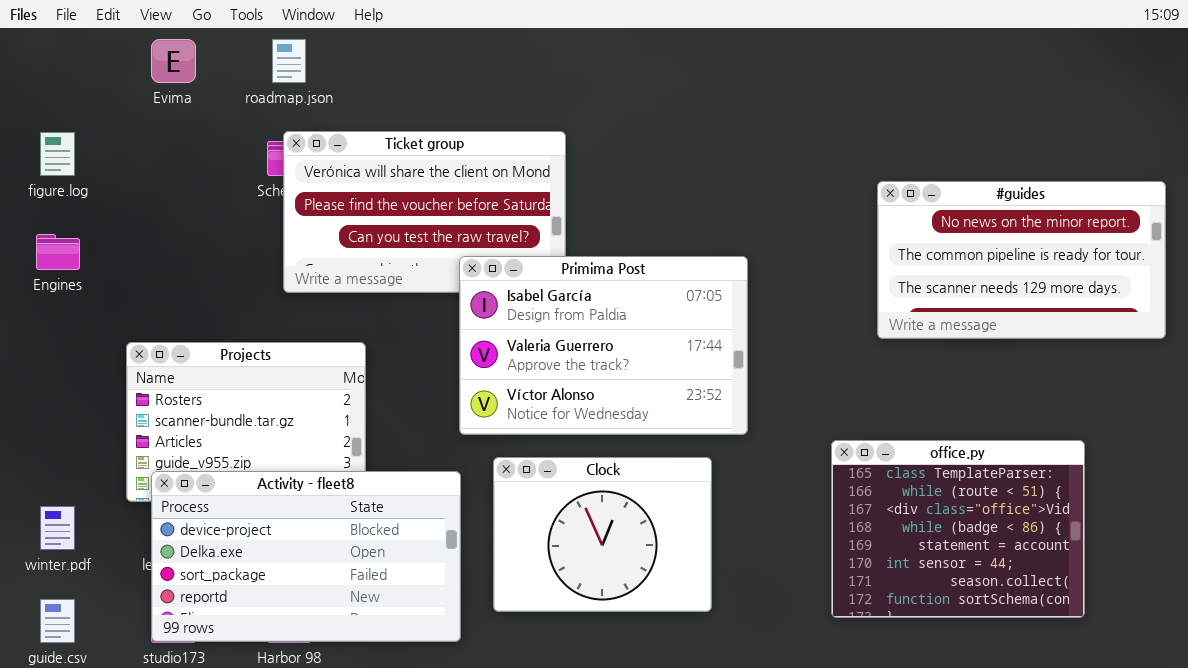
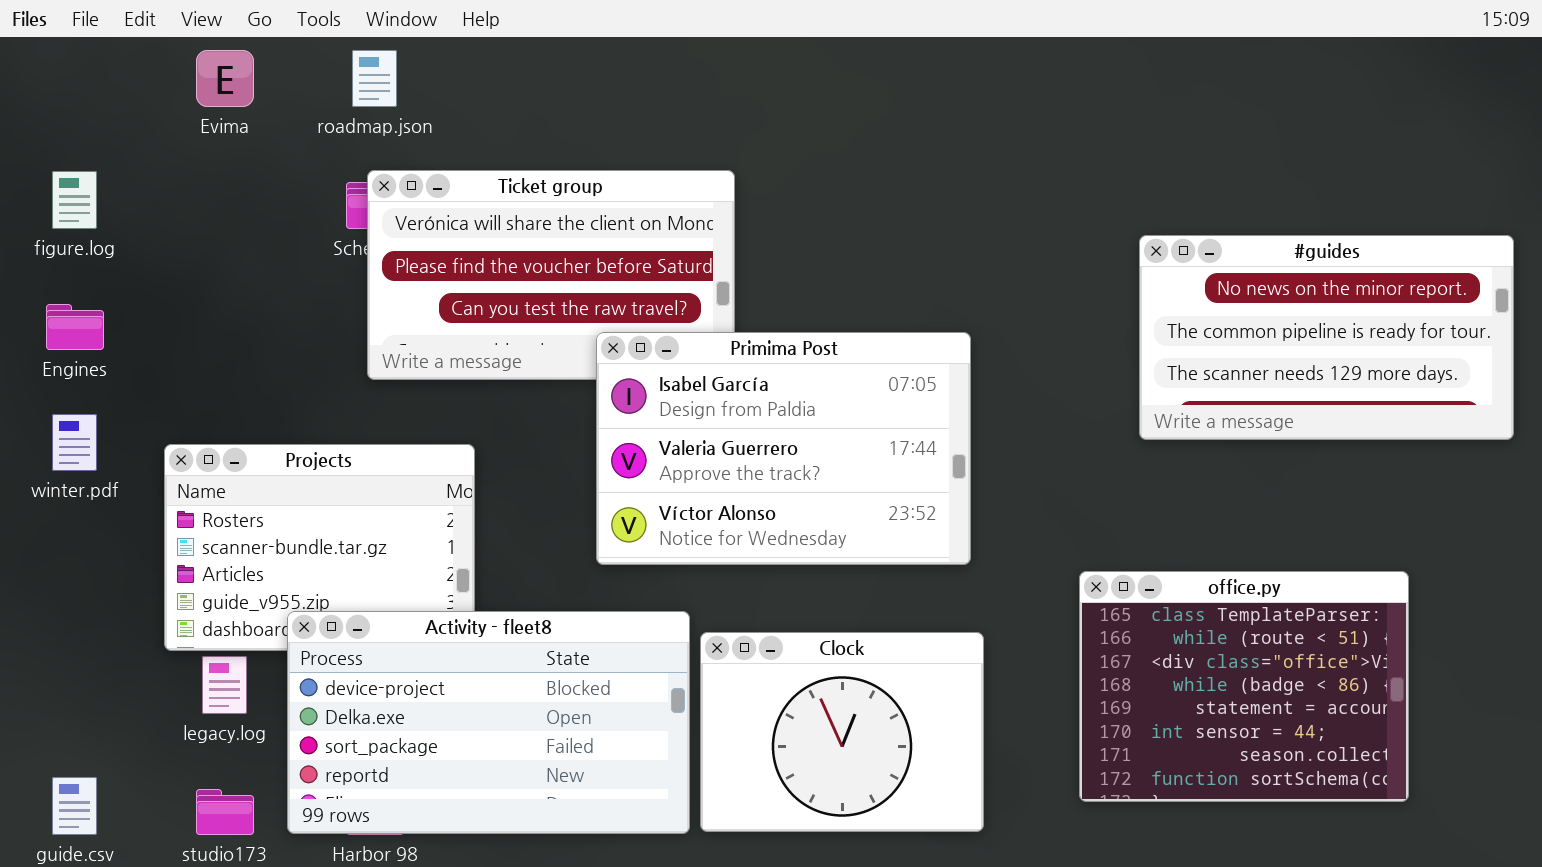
Clock: [493,457,712,612] -> [700,632,984,832], moved
Activity - fleet8: [151,471,461,642] -> [287,611,690,834], moved
winter.pdf: [40,506,75,550] -> [52,414,97,471], moved

